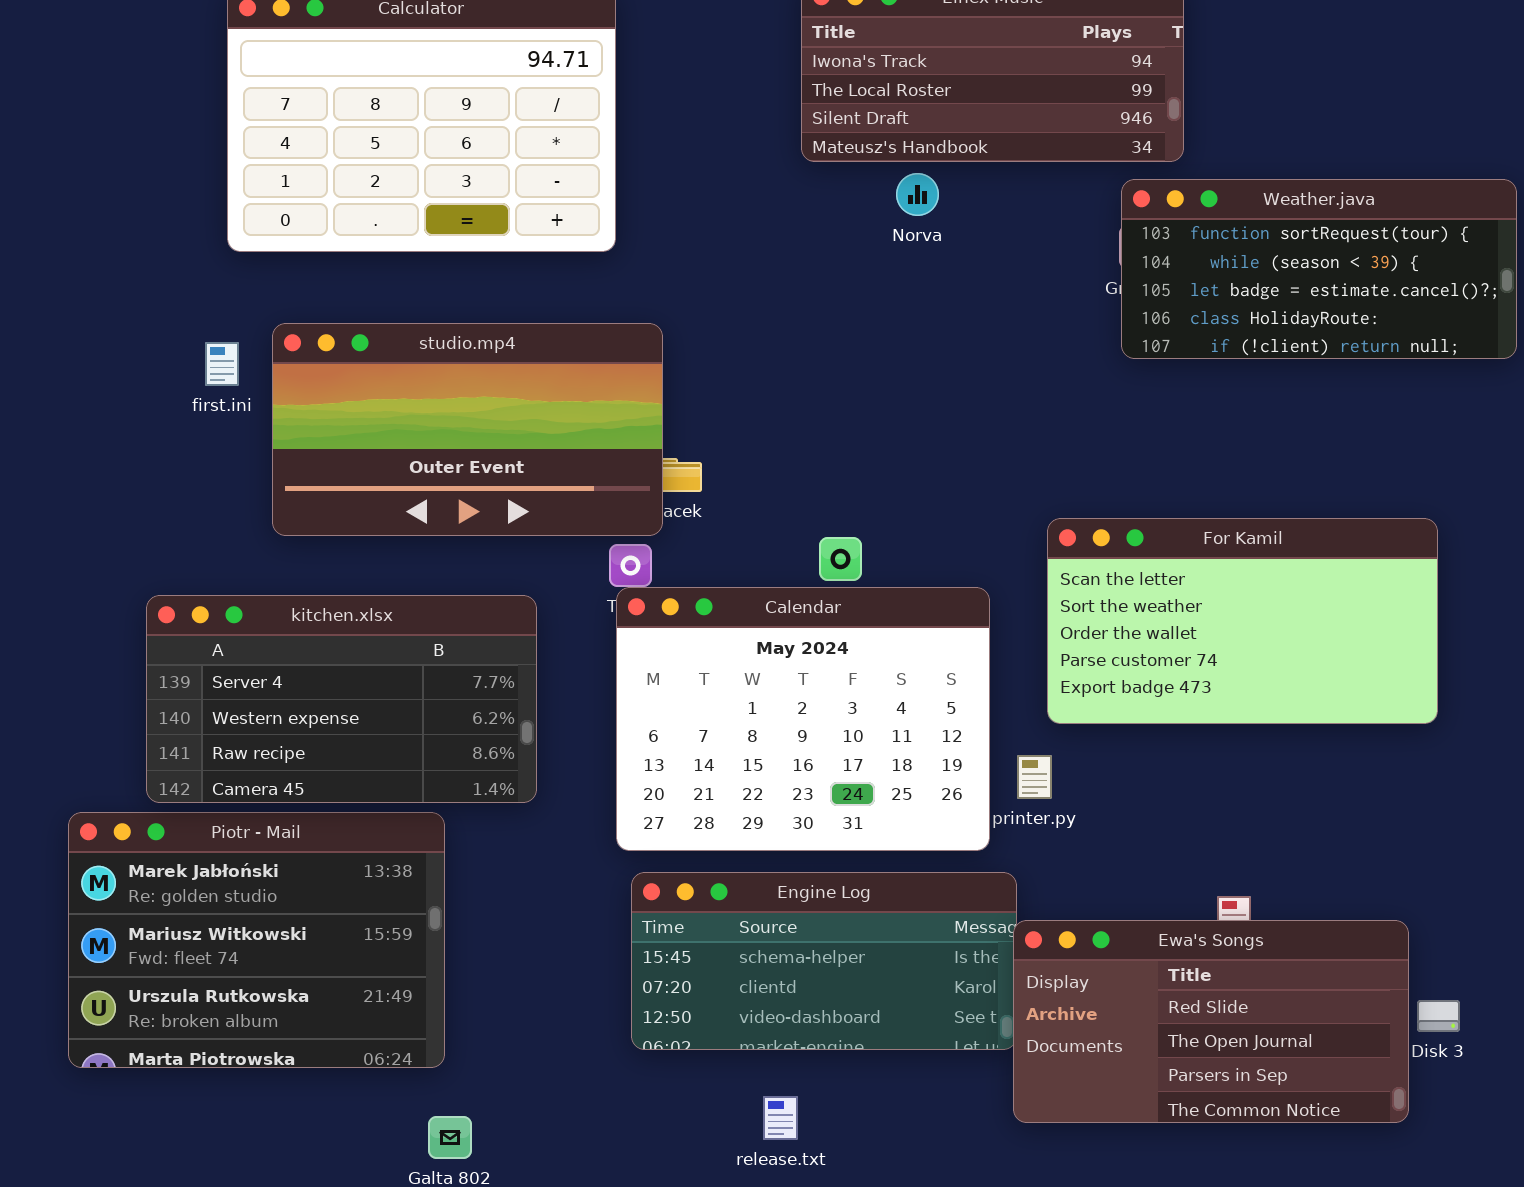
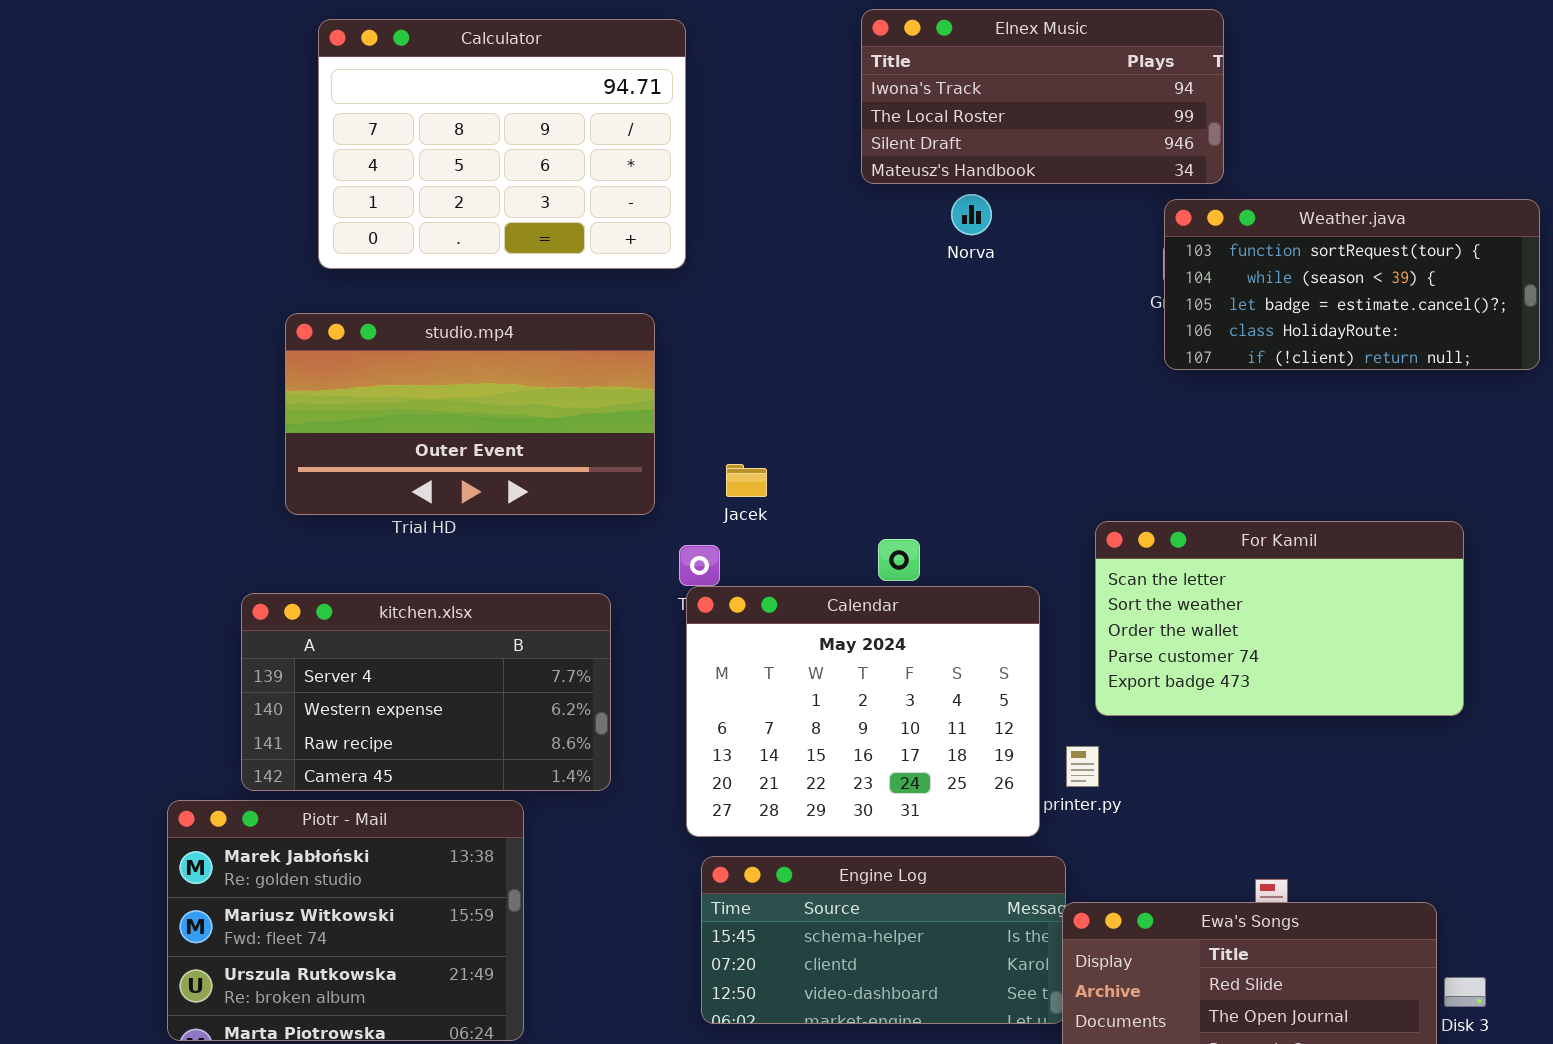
studio.mp4: [272,323,663,536] -> [285,313,655,515], moved

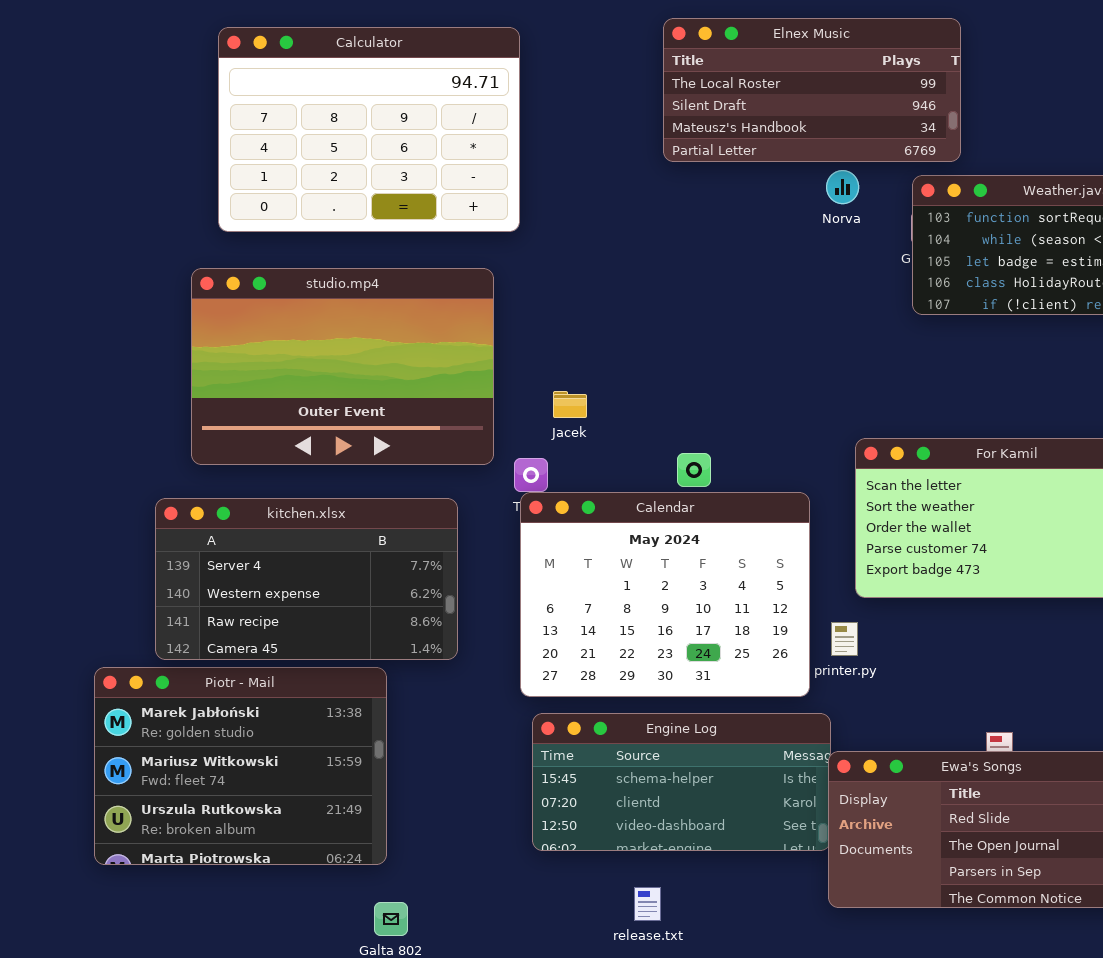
Elnex Music: [861,9,1224,184] -> [663,18,961,162], scrolled down 1 row
Norva: [951,194,992,235] -> [826,170,859,204], moved
studio.mp4: [285,313,655,515] -> [191,268,494,465], resized

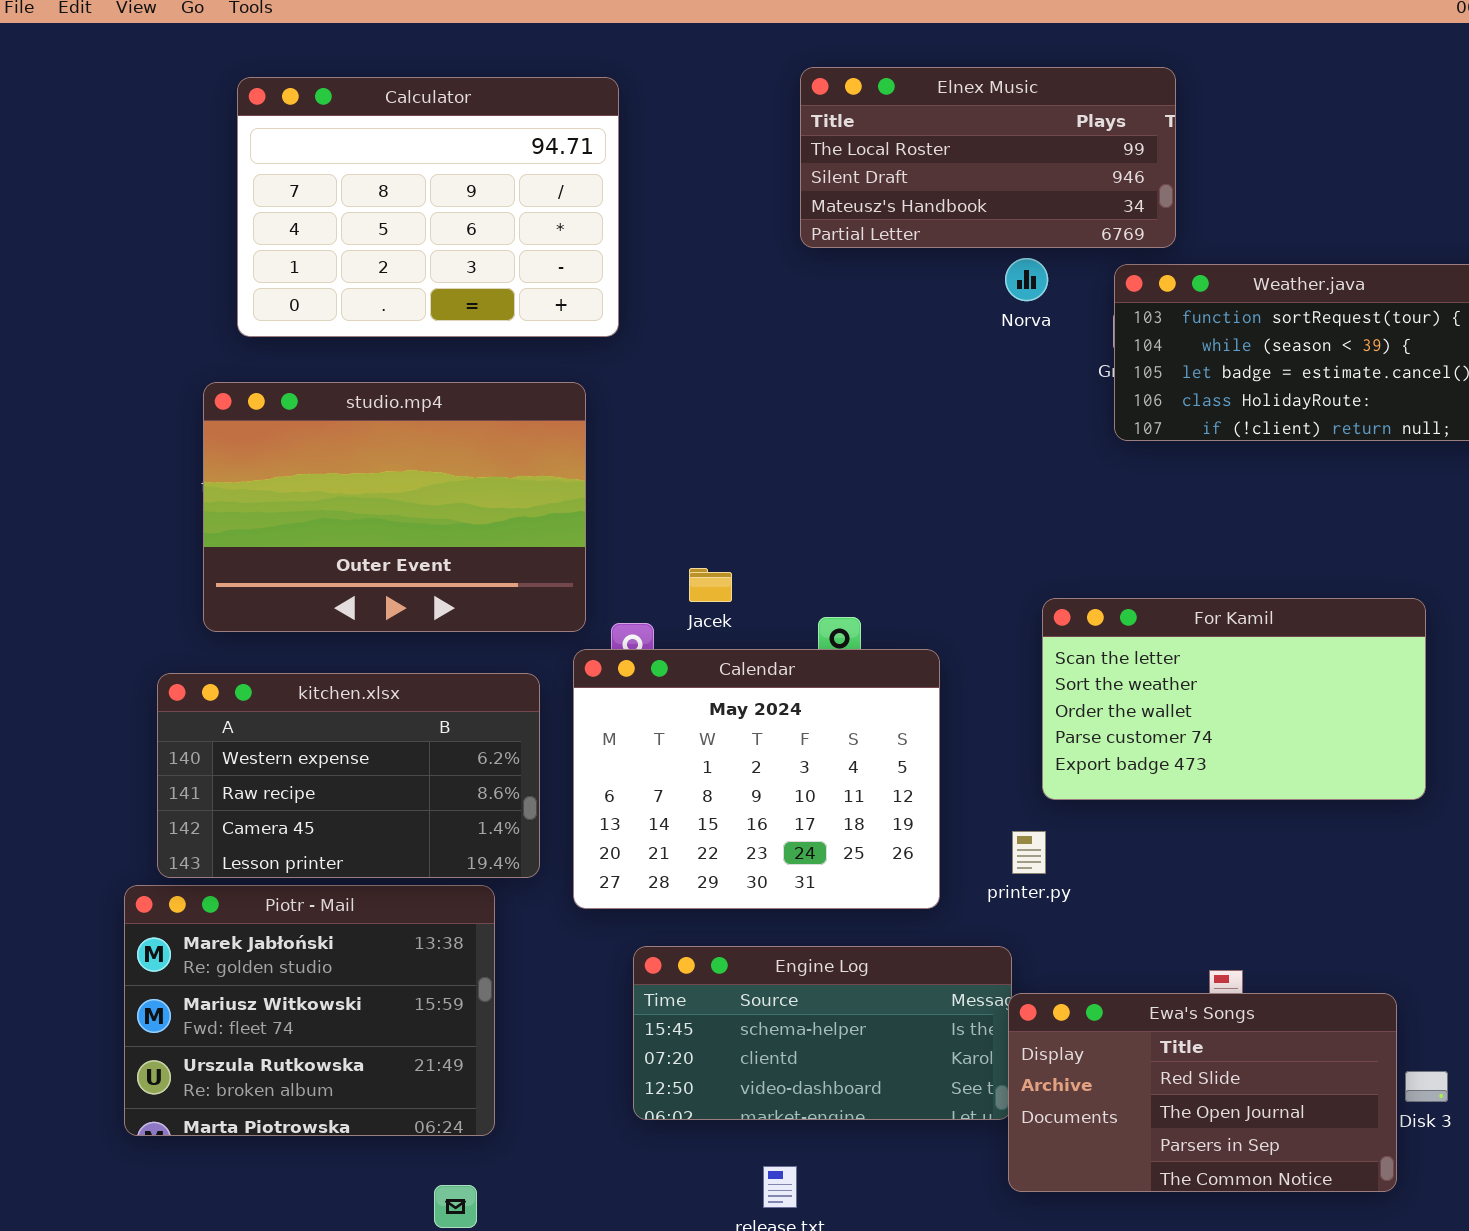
Jacek: [553,391,587,418] -> [689,568,732,602], moved
Calendar: [520,492,810,697] -> [573,649,940,909], moved
kitchen.xlsx: [155,498,458,660] -> [157,673,540,878], scrolled down 1 row
Piotr - Mail: [94,667,387,865] -> [124,885,495,1136], moved

